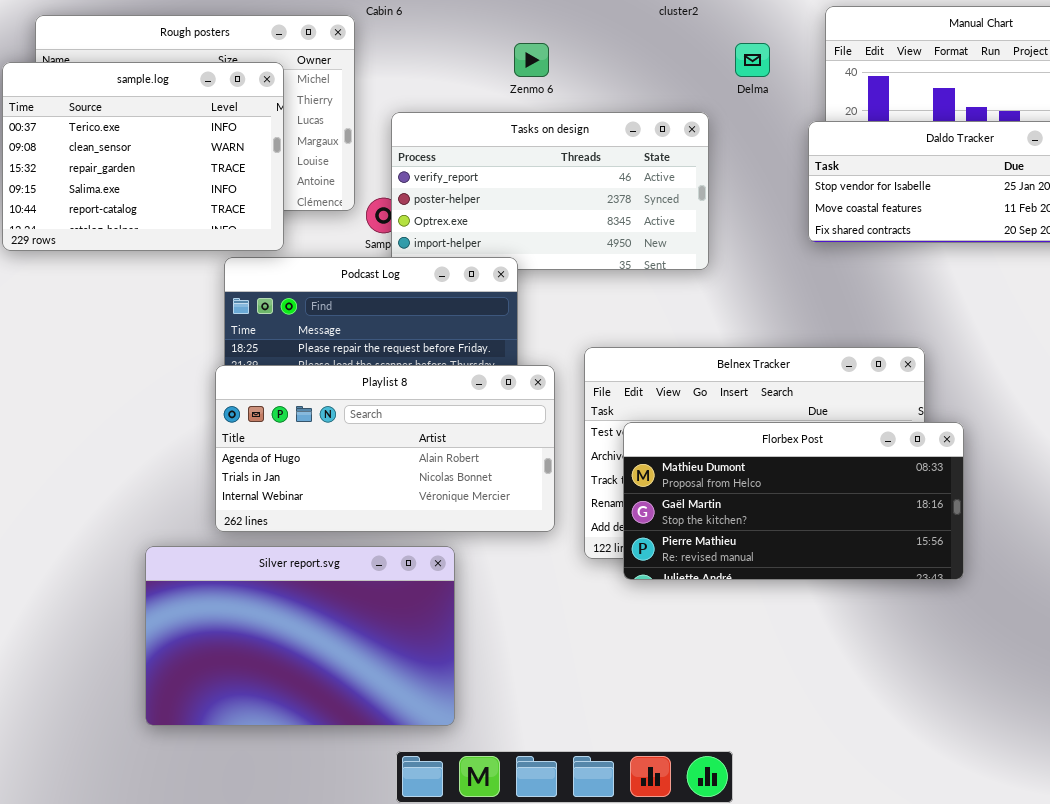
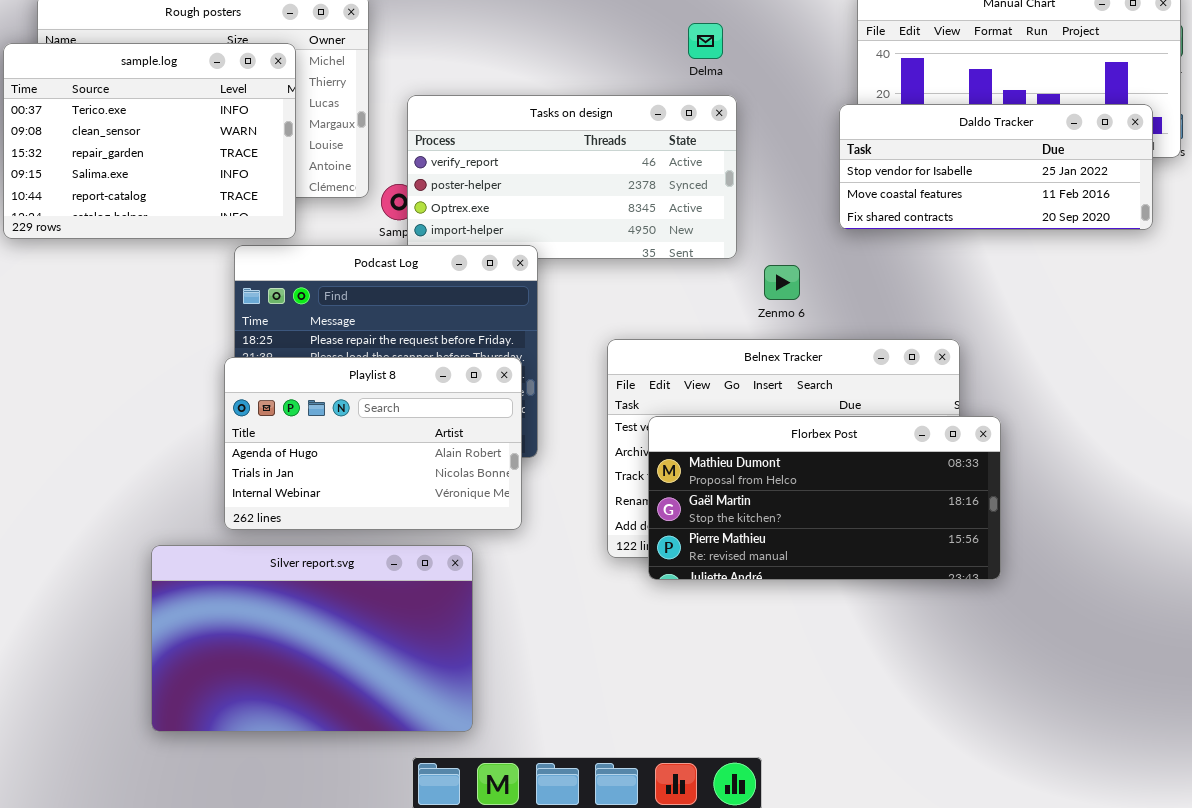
Zenmo 6: [514,43,549,77] -> [764,265,800,300], moved
Delma: [735,43,770,77] -> [688,23,723,59], moved
Playlist 8: [215,365,555,532] -> [224,357,522,530], resized

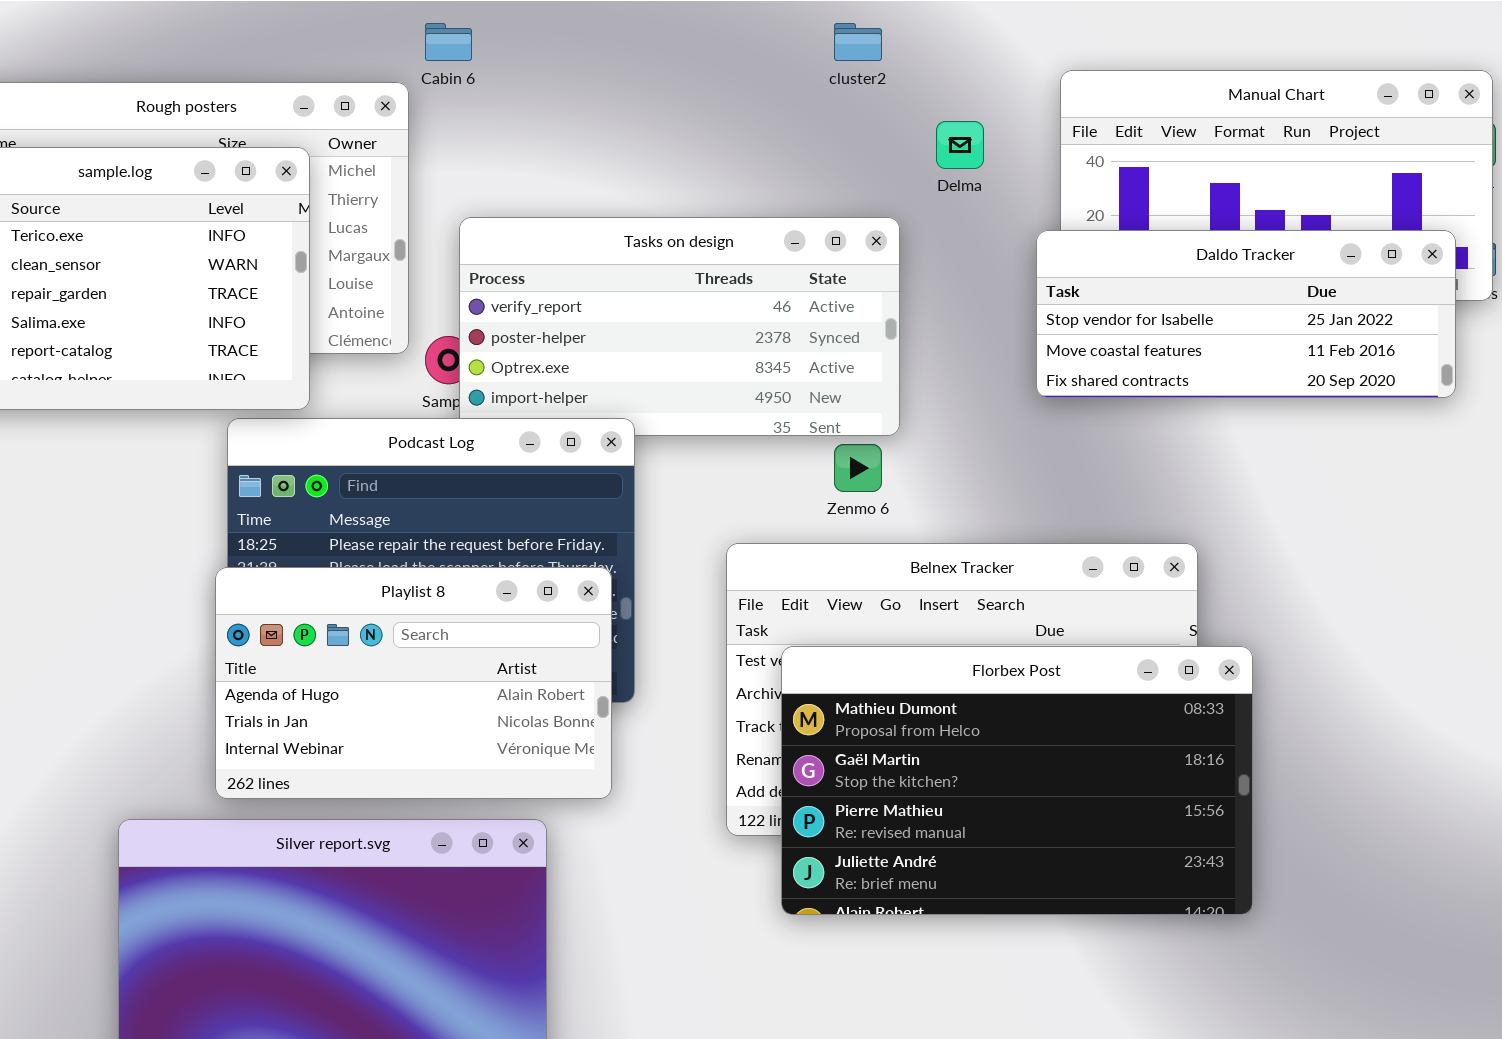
Delma: [688,23,723,59] -> [936,121,984,169], moved
Zenmo 6: [764,265,800,300] -> [834,444,882,492], moved
Florbex Post: [648,416,1001,580] -> [781,646,1253,915], resized

